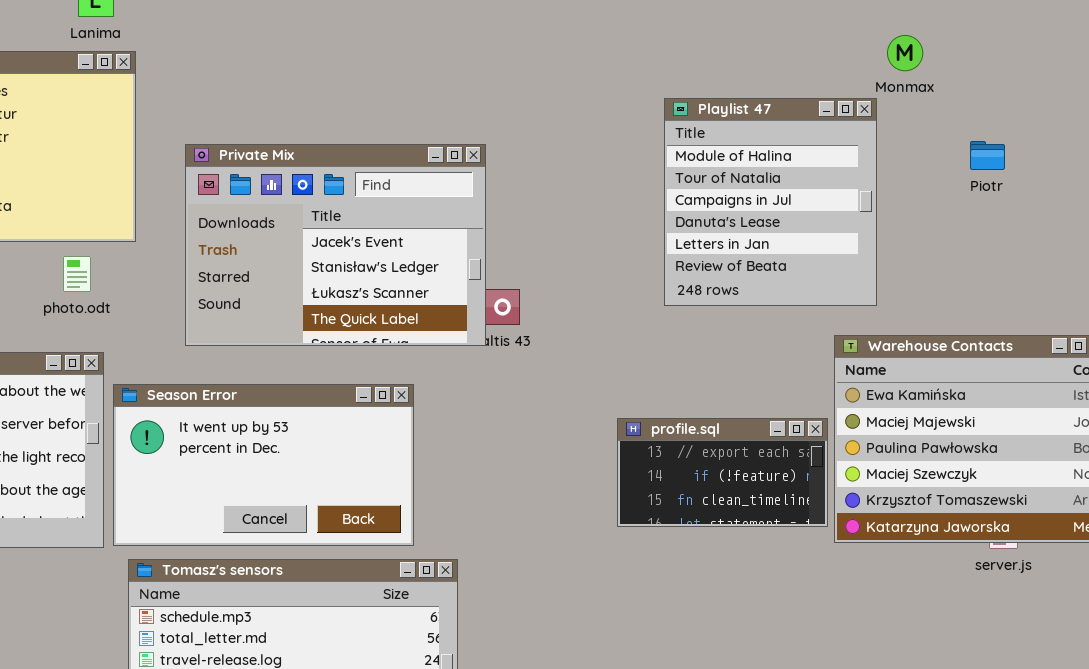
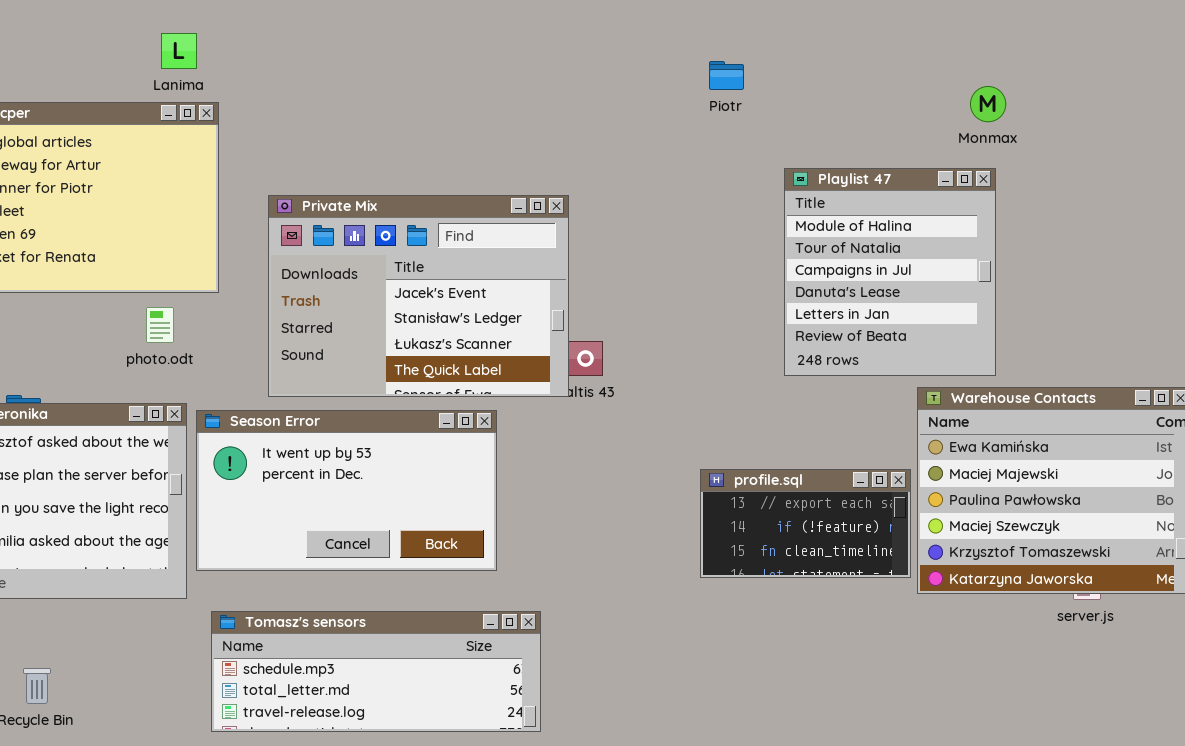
Playlist 47: [664,98,877,306] -> [784,168,996,376], moved
Piotr: [970,141,1005,170] -> [709,61,744,90], moved
Season Error: [113,384,414,546] -> [196,410,497,571], moved

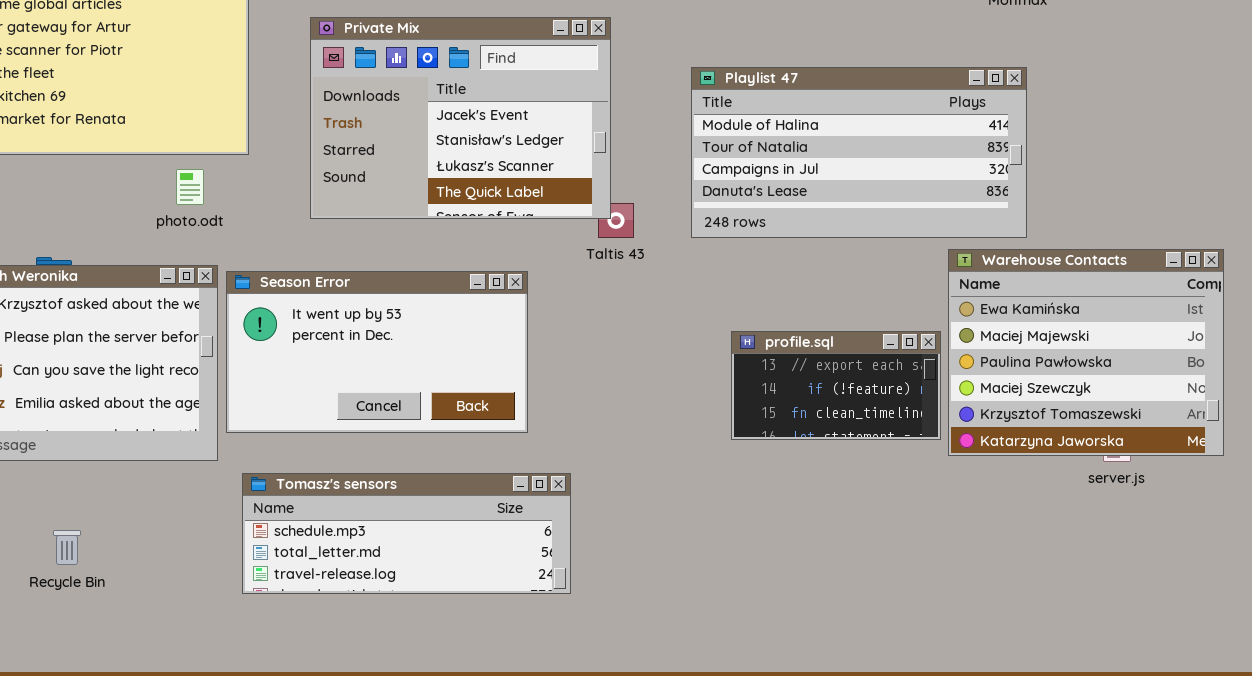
Playlist 47: [784,168,996,376] -> [691,67,1027,238], resized
Private Mix: [268,195,569,397] -> [310,17,611,219], moved

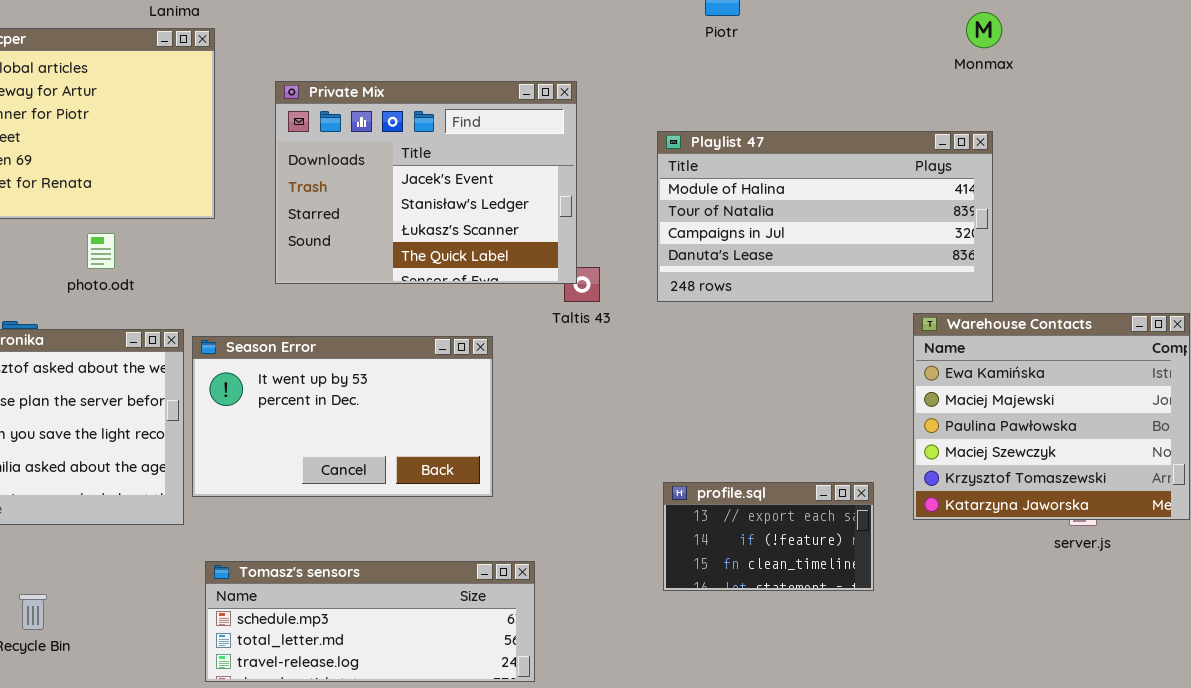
photo.odt: [176,169,204,205] -> [87,233,115,269], moved
profile.sql: [731,331,941,440] -> [663,482,874,591], moved
Tomasz's sensors: [242,473,571,594] -> [205,561,535,682], moved

